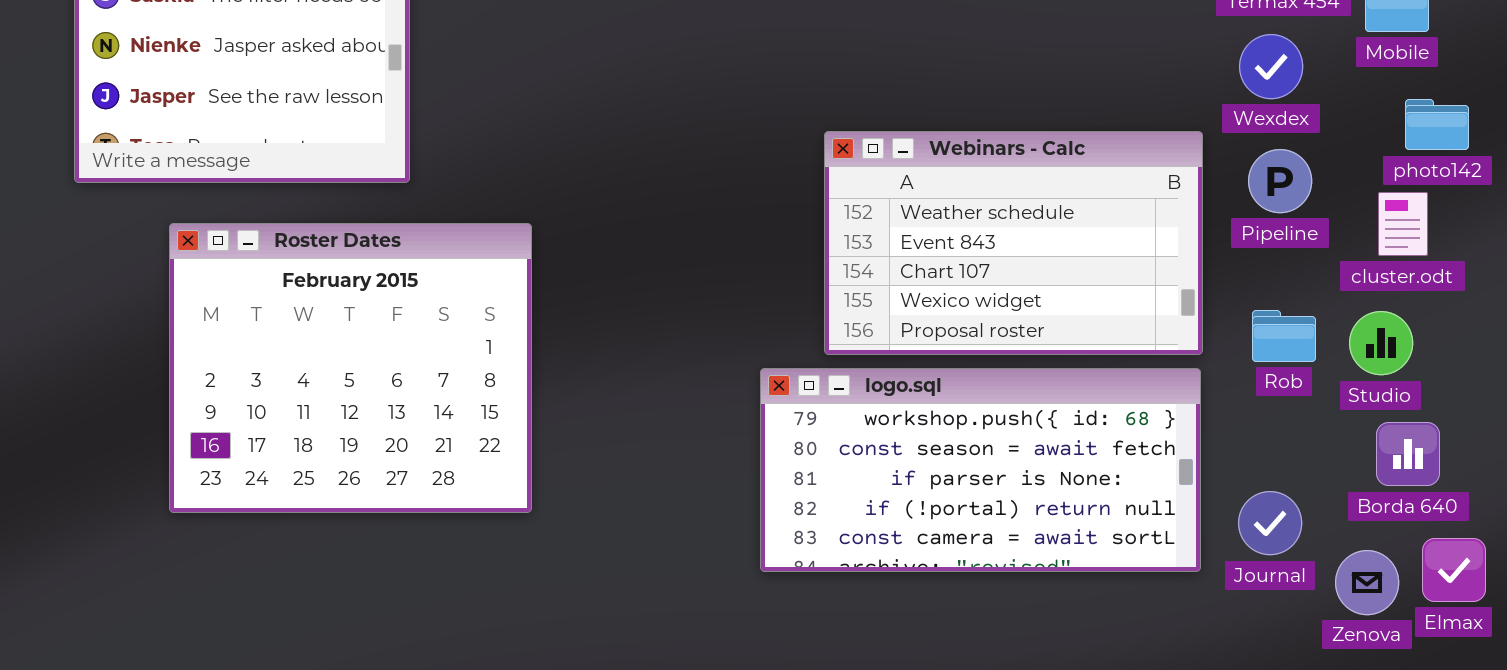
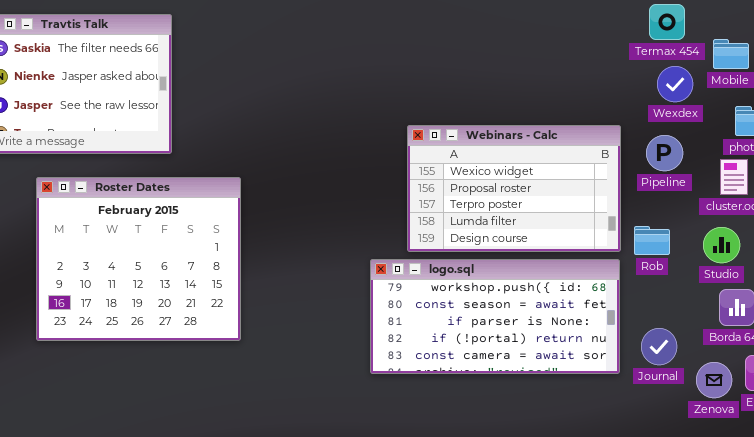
Wexdex: [1239,34,1303,99] -> [657,66,693,102], moved
Webinars - Calc: [824,131,1203,355] -> [407,125,621,252], scrolled down 3 rows
Rob: [1252,310,1316,362] -> [634,226,670,255], moved

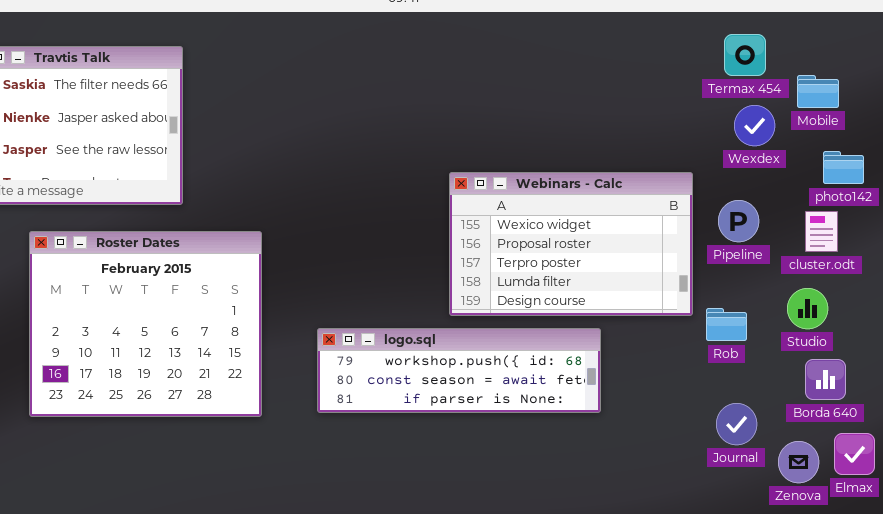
Pipeline: [646,135,683,171] -> [718,200,759,242], moved
Rob: [634,226,670,255] -> [706,308,747,341], moved
logo.sql: [370,259,620,374] -> [317,328,601,413], moved, resized

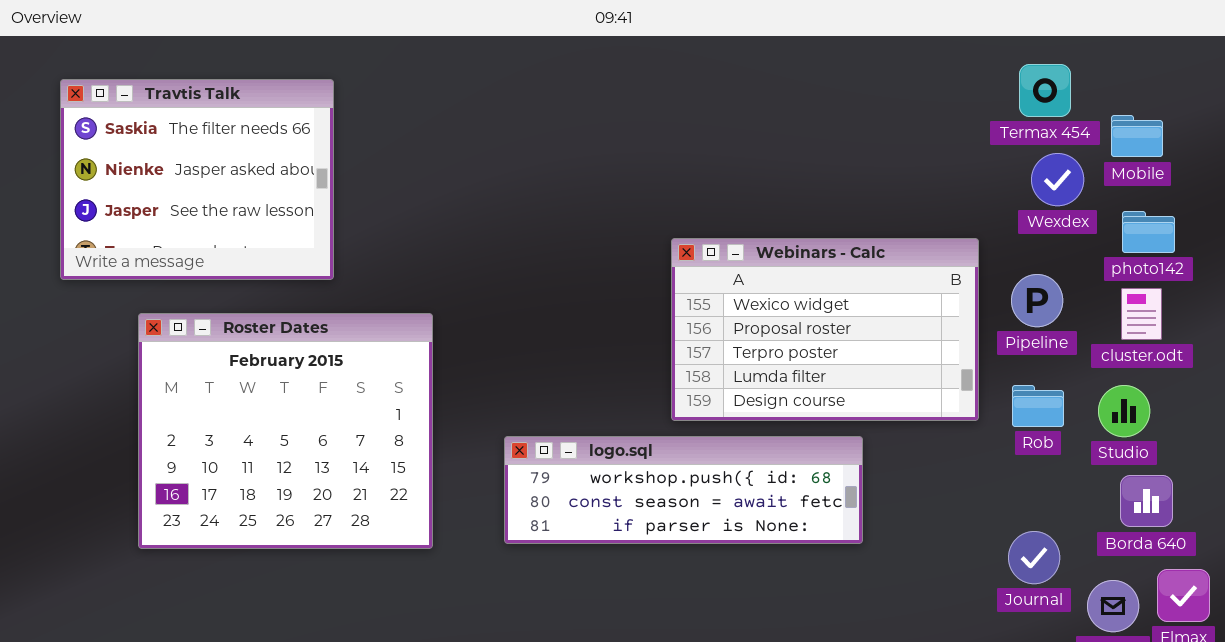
photo142: [823,151,864,184] -> [1122,211,1175,253], moved
Rob: [706,308,747,341] -> [1012,385,1064,427], moved

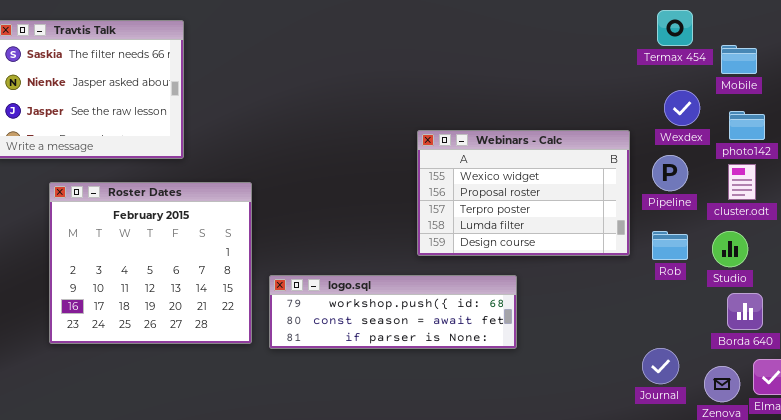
Wexdex: [1031,153,1084,206] -> [664,90,700,126], moved
logo.sql: [504,436,863,544] -> [269,275,517,349], moved
Journal: [1008,531,1060,584] -> [642,348,679,384], moved

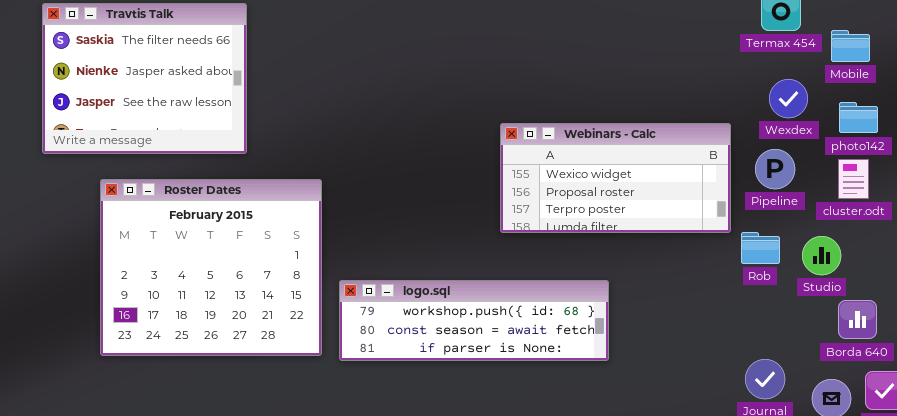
Webinars - Calc: [417,130,630,256] -> [500,123,731,233], resized
Rob: [652,231,688,260] -> [741,232,780,264], moved
Studio: [712,231,748,267] -> [802,236,841,275], moved

